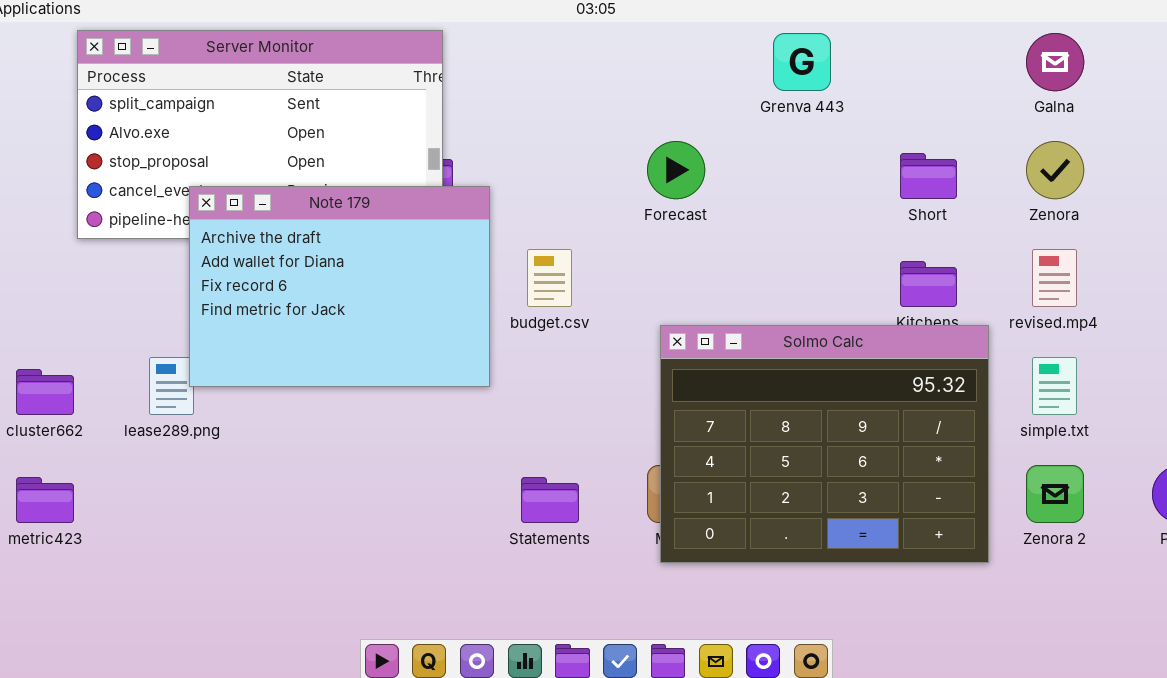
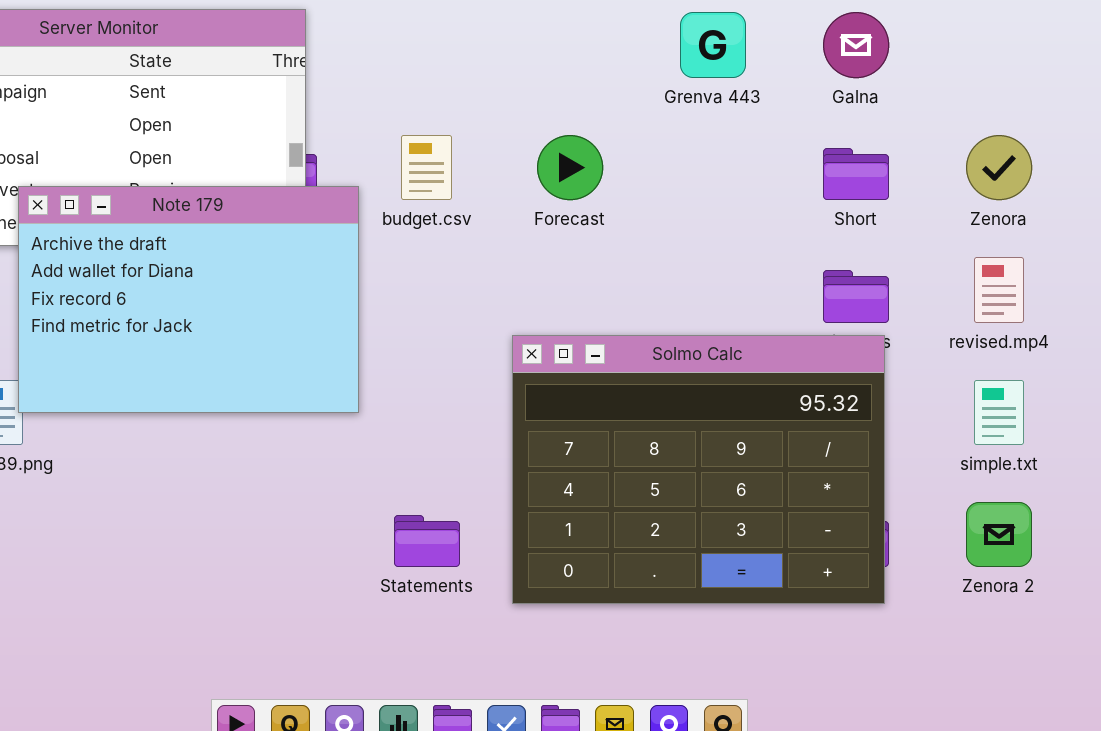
Galna: [1026,33,1084,91] -> [823,12,889,78], moved
budget.csv: [527,249,572,307] -> [401,135,452,200], moved
Solmo Calc: [660,325,989,563] -> [512,335,885,604], moved

